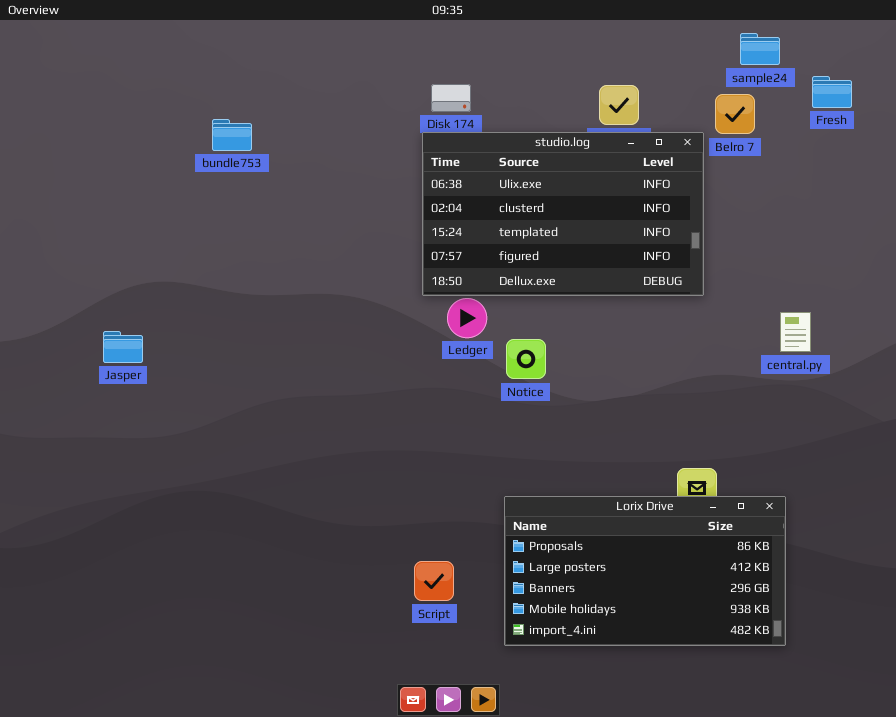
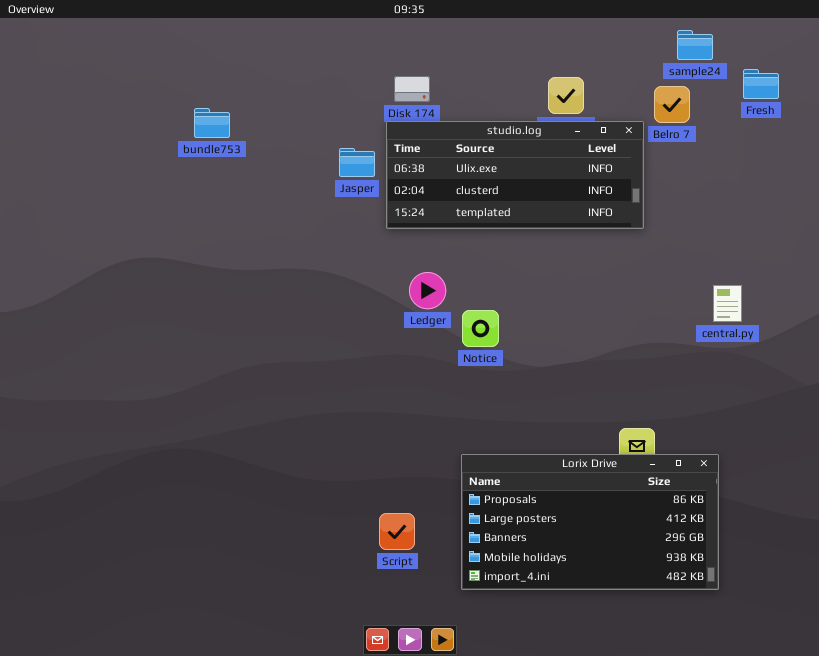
studio.log: [422,132,704,296] -> [386,121,644,229], resized
Jasper: [103,331,143,363] -> [339,148,375,177], moved

